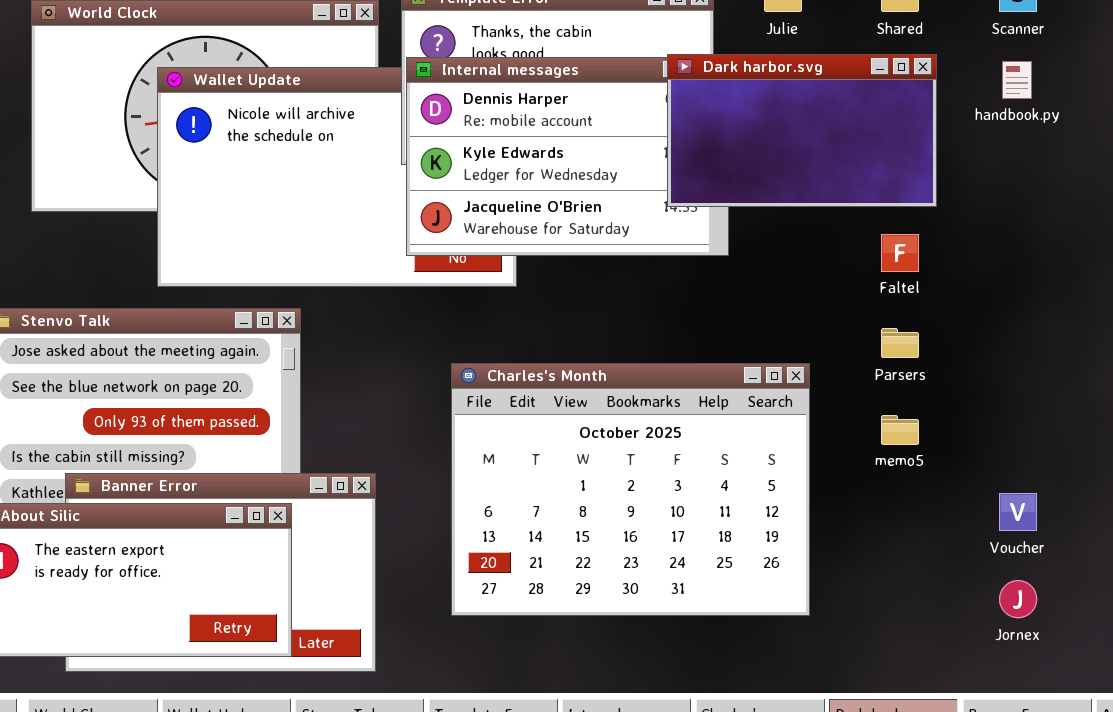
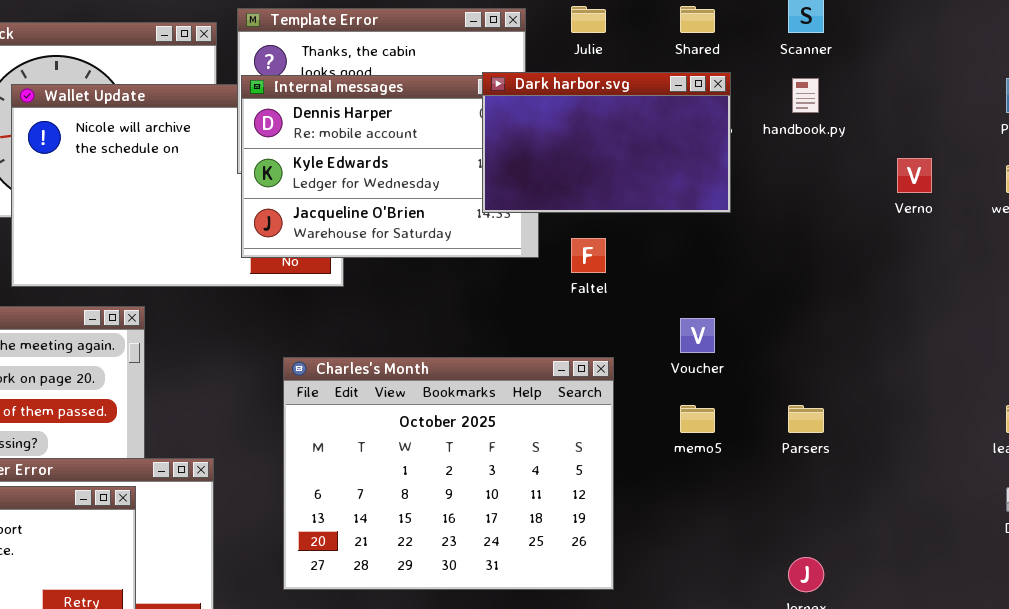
Faltel: [881,234,919,272] -> [571,238,606,273], moved
Parsers: [881,328,919,358] -> [788,405,824,433], moved
Voucher: [999,493,1037,531] -> [680,318,715,353], moved

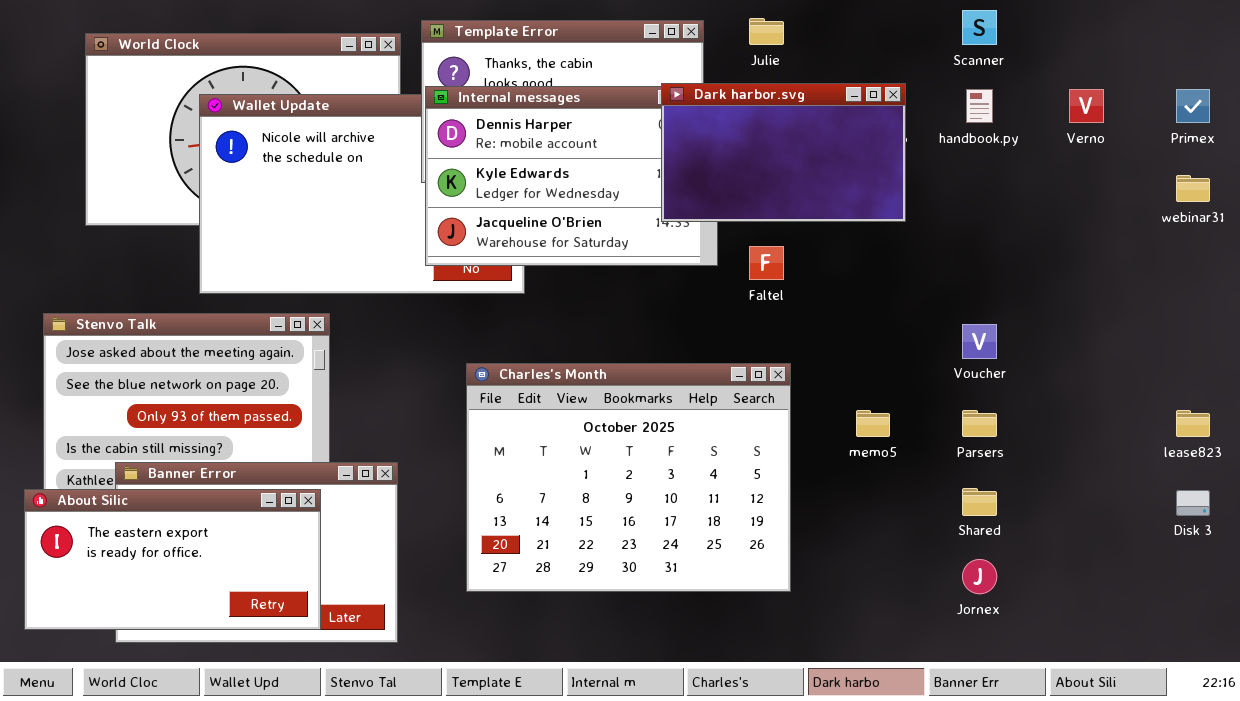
Shared: [680,6,715,33] -> [962,488,997,516], moved
Verno: [897,158,932,193] -> [1069,89,1104,123], moved
Voucher: [680,318,715,353] -> [962,324,997,359], moved

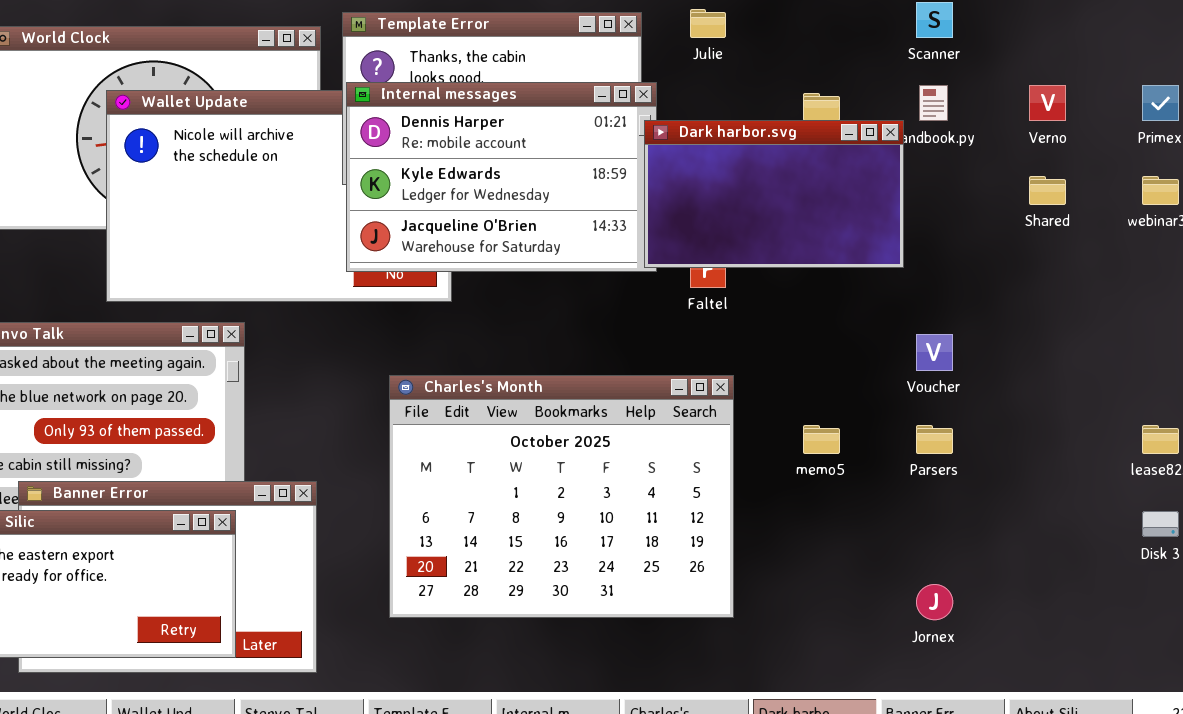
Dark harbor.svg: [661,83,906,222] -> [644,120,904,268], moved
Shared: [962,488,997,516] -> [1029,176,1066,205], moved

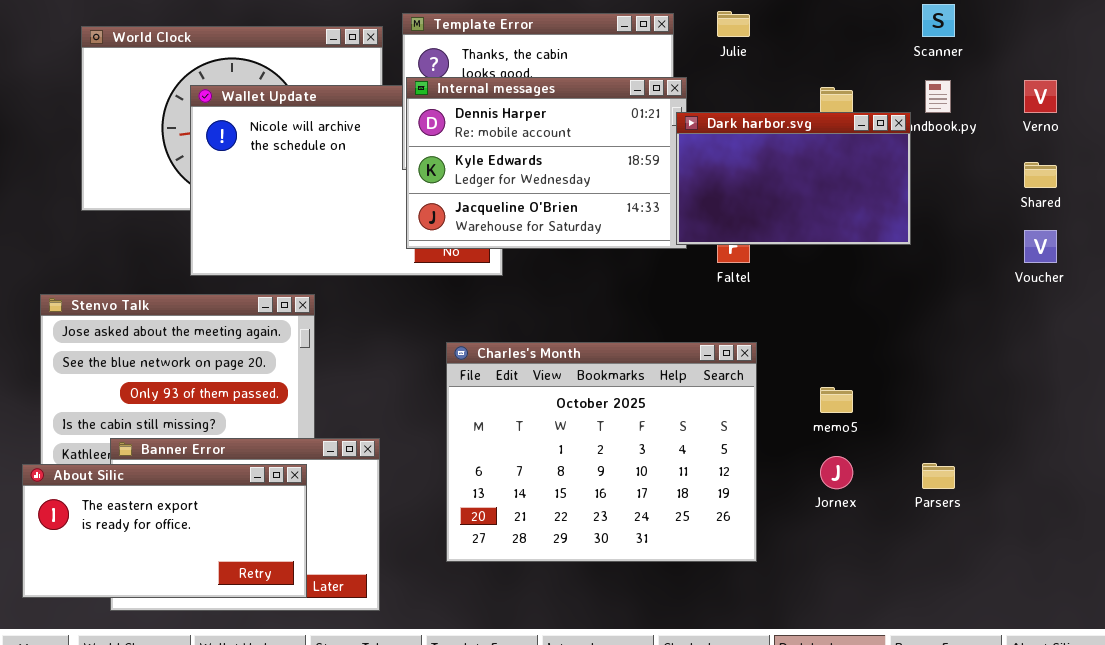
Voucher: [916,334,953,371] -> [1024,230,1057,263], moved
Parsers: [916,425,953,454] -> [922,463,955,489], moved
Jornex: [916,584,953,620] -> [820,456,853,489], moved

